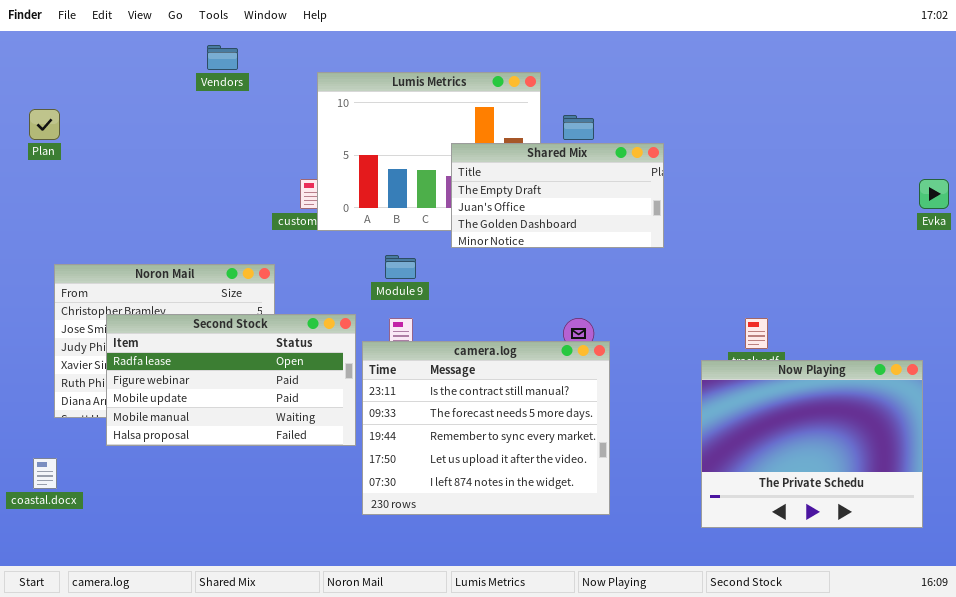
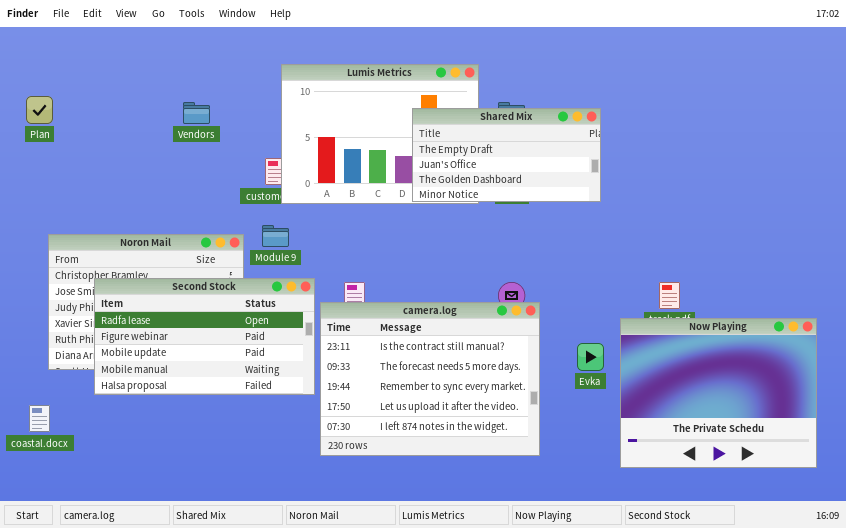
Vendors: [207,45,238,70] -> [183,102,210,124], moved
Shared Mix: [451,143,664,248] -> [412,108,601,202], moved
Evka: [919,179,949,209] -> [577,343,604,371], moved
Module 9: [385,255,416,279] -> [262,225,289,247], moved

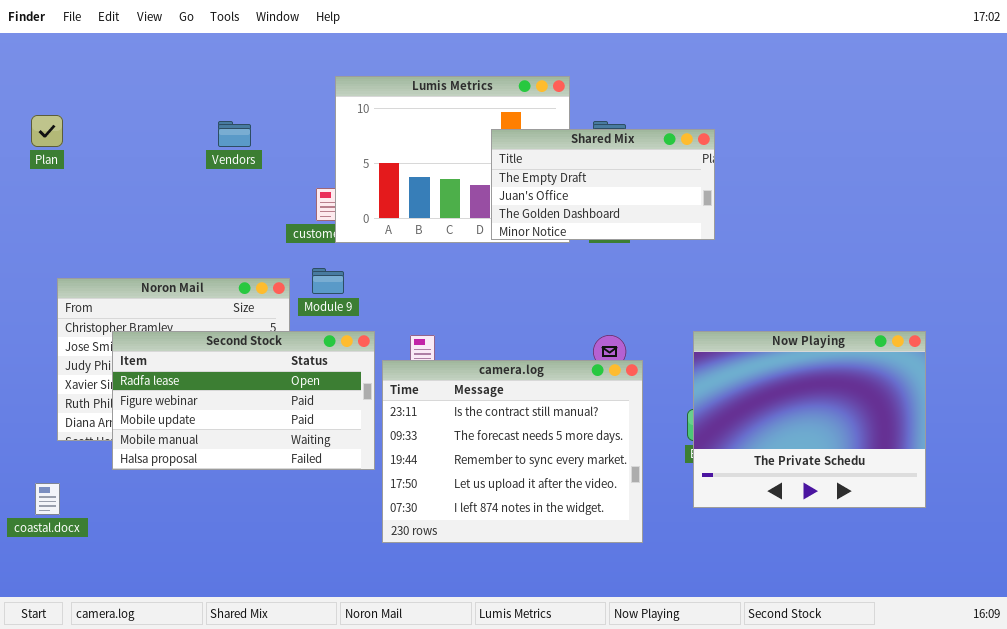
Now Playing: [620,318,817,468] -> [693,331,926,508], moved

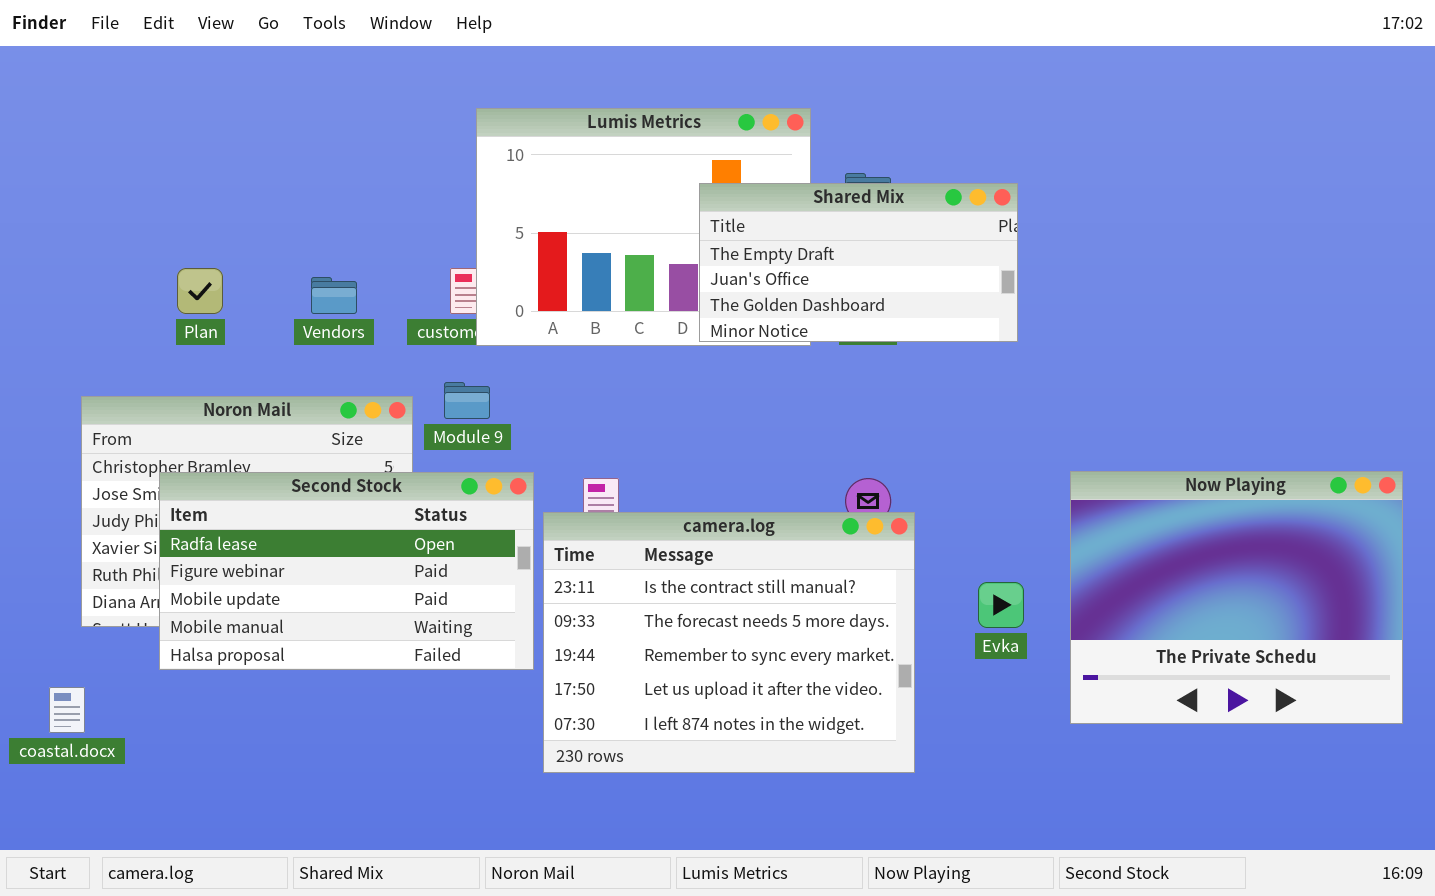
Plan: [31,115,63,147] -> [177,268,223,314], moved
Vendors: [218,121,251,147] -> [311,277,357,314], moved
Now Playing: [693,331,926,508] -> [1070,471,1403,724], moved

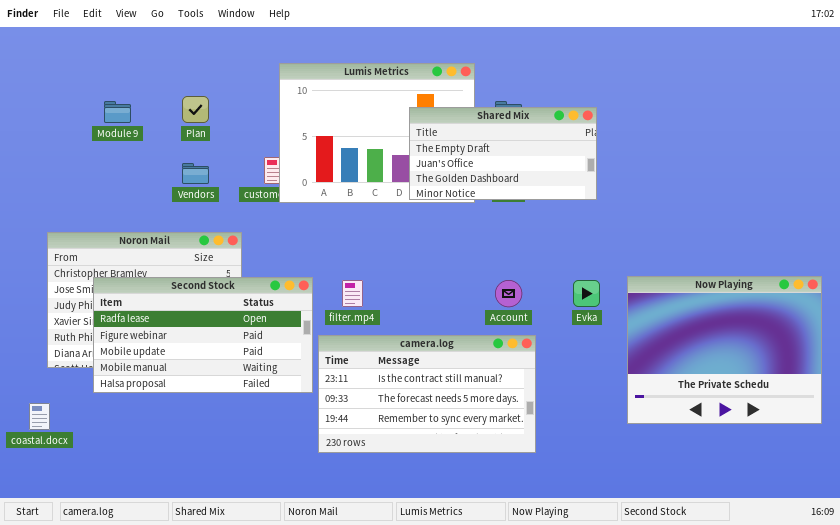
Plan: [177,268,223,314] -> [182,96,209,123], moved
Module 9: [444,382,490,419] -> [104,101,131,123], moved
camera.log: [543,512,915,773] -> [318,335,536,453], resized
Evka: [978,582,1024,628] -> [573,280,600,307], moved

